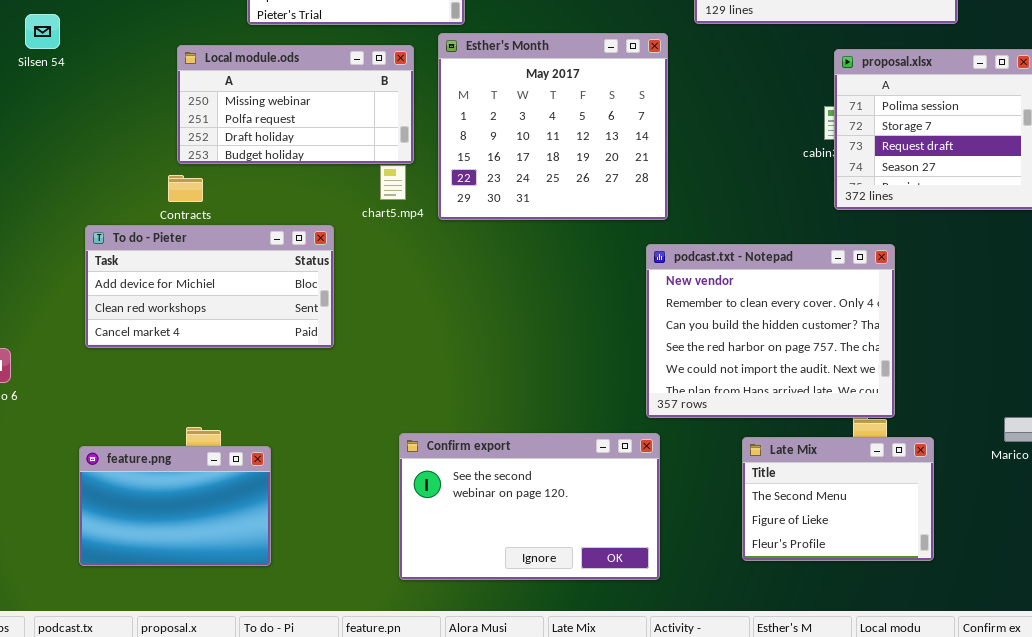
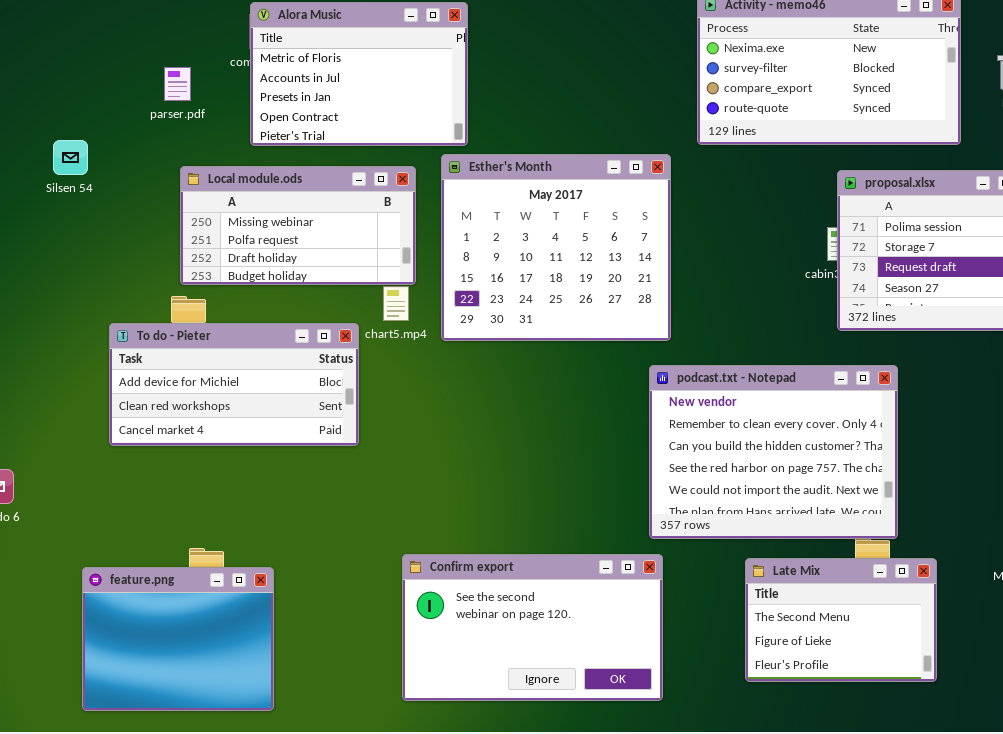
Silsen 54: [25,14,60,49] -> [53,140,88,175], moved
To do - Pieter: [85,225,334,348] -> [109,323,359,446], moved
feature.png: [79,446,271,566] -> [82,567,274,711], resized

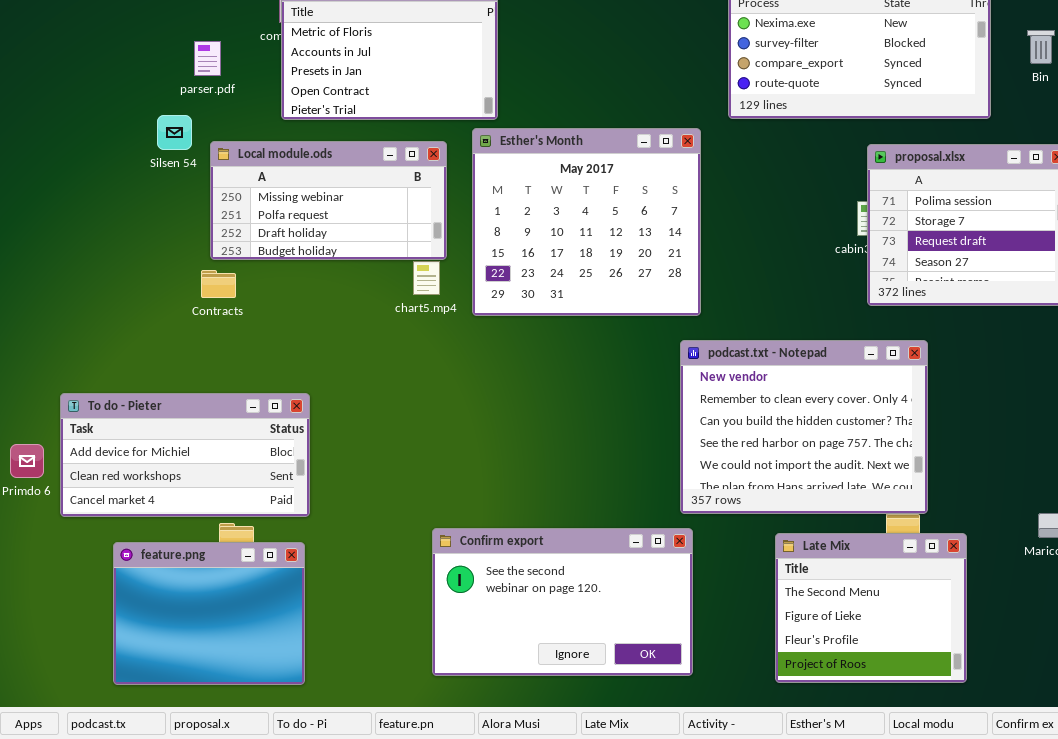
Silsen 54: [53,140,88,175] -> [157,115,192,150], moved
To do - Pieter: [109,323,359,446] -> [60,393,310,517], moved
Late Mix: [745,558,937,682] -> [775,533,967,683], resized

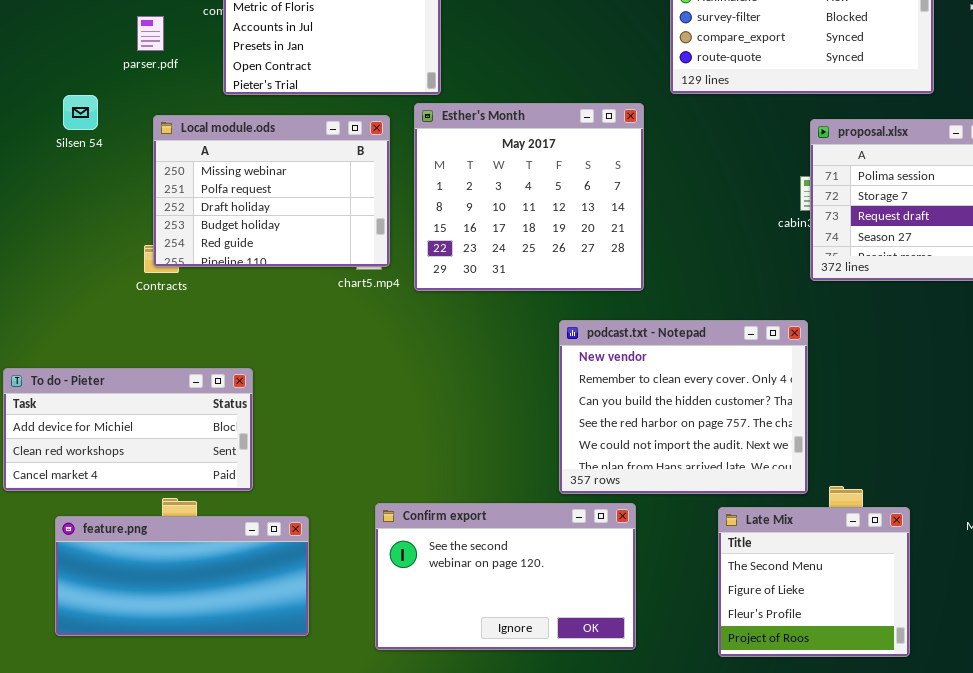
Silsen 54: [157,115,192,150] -> [63,95,98,130], moved
Local module.ods: [210,141,447,260] -> [153,115,390,267], resized
podcast.txt - Notepad: [680,340,928,514] -> [559,320,808,494], moved
feature.png: [113,542,305,685] -> [55,516,309,636], resized

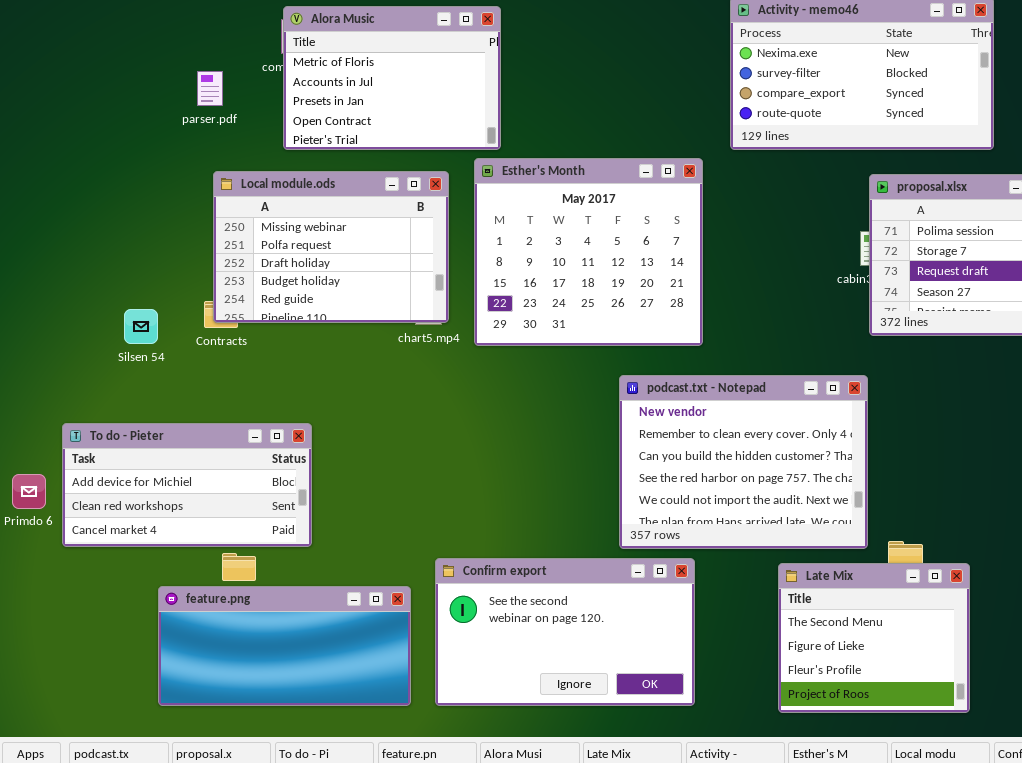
Silsen 54: [63,95,98,130] -> [124,309,158,344], moved
feature.png: [55,516,309,636] -> [158,586,411,706], moved

